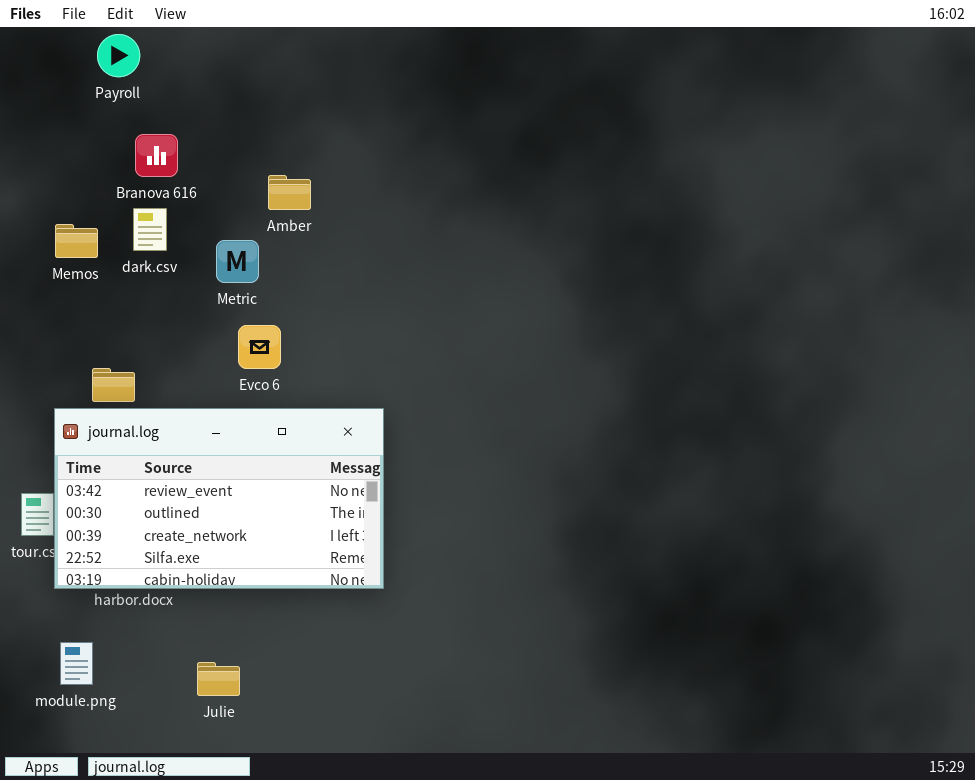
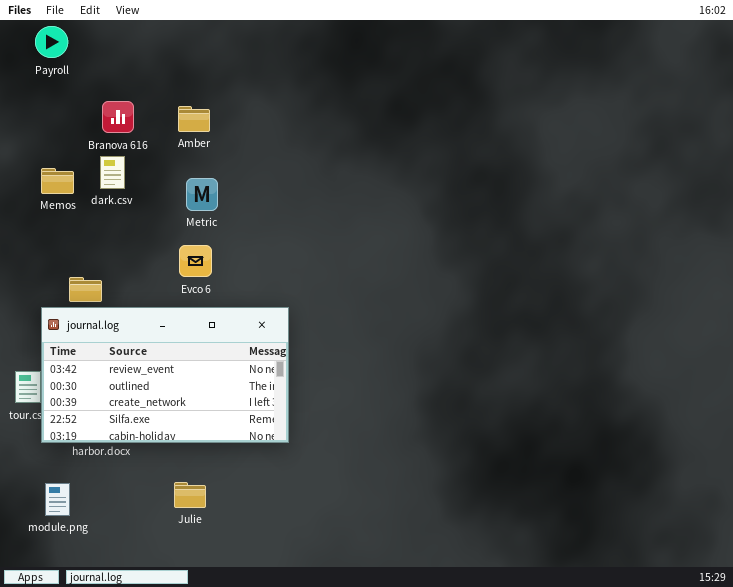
Payroll: [97,34,140,77] -> [35,26,68,58], moved
Amber: [268,175,311,210] -> [178,106,210,132], moved
Metric: [216,240,259,283] -> [186,178,218,211], moved
Julie: [197,662,240,696] -> [174,482,206,508], moved

